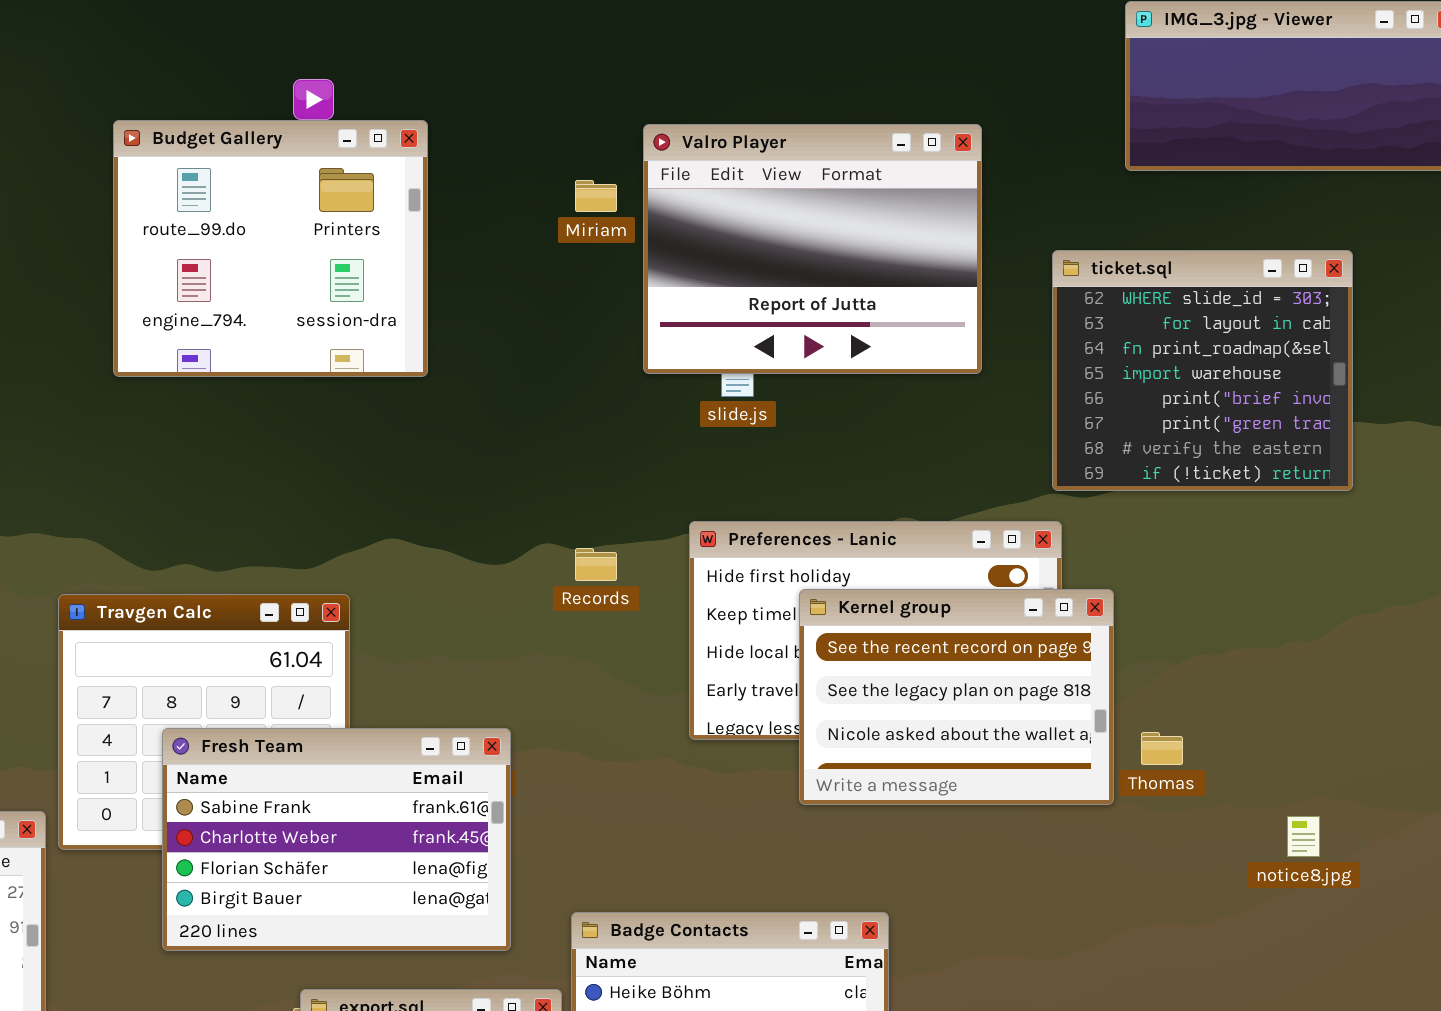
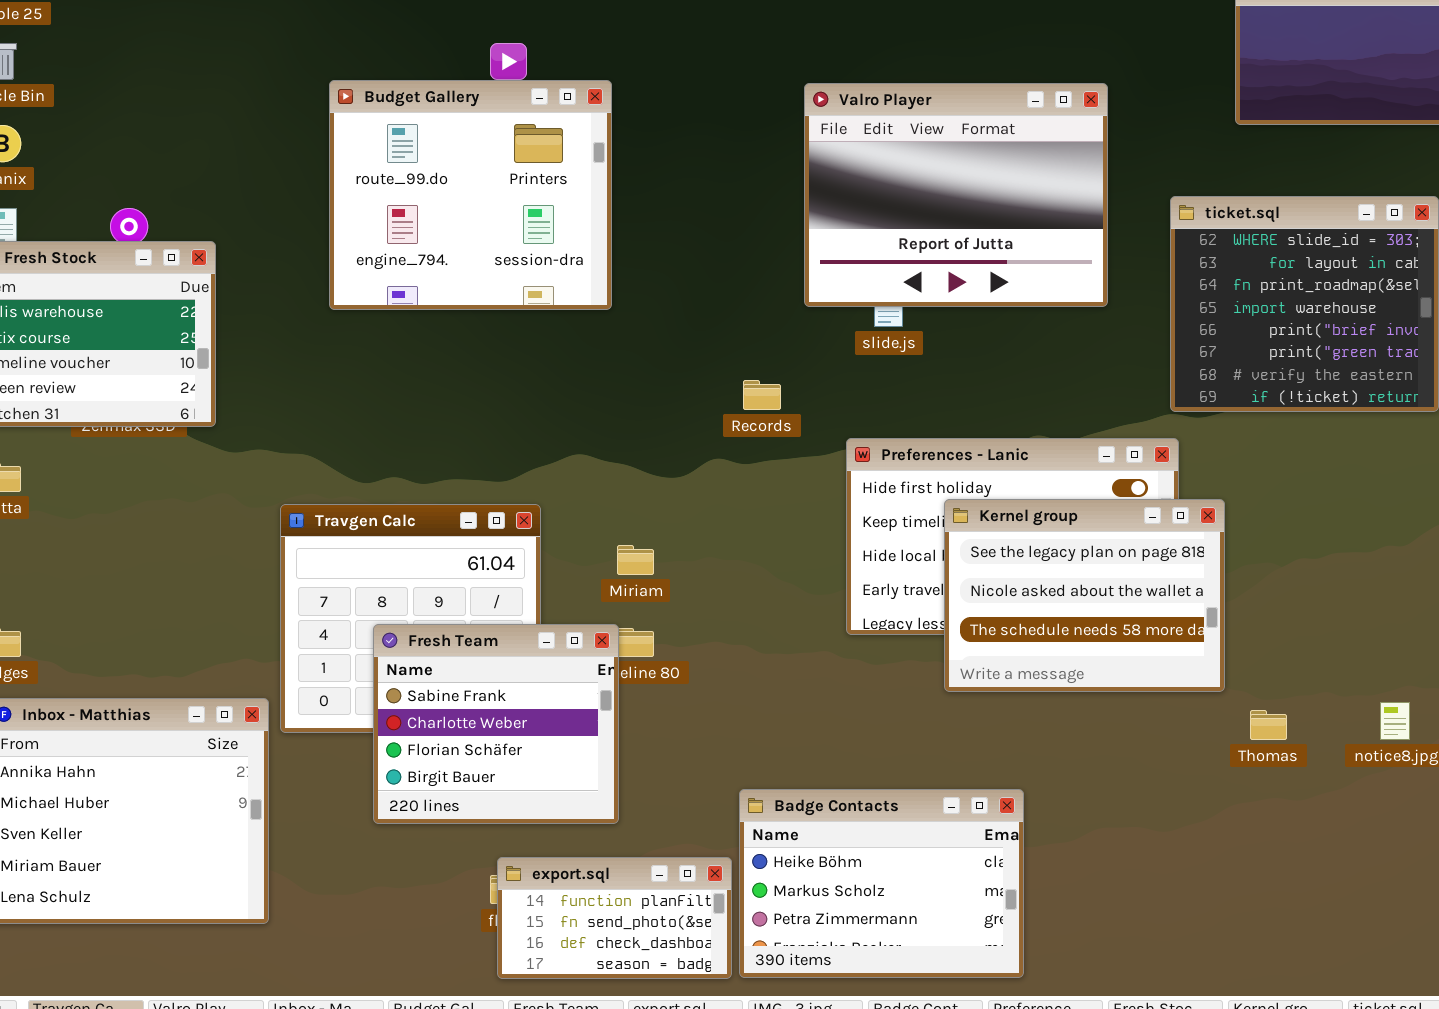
Miriam: [575,180,617,212] -> [617,545,654,575], moved
Records: [575,548,617,581] -> [743,380,781,410], moved
Kernel group: [799,589,1114,805] -> [944,499,1225,692], scrolled down 1 row
Fresh Team: [162,728,511,951] -> [373,624,619,824], resized
Thomas: [1141,732,1183,765] -> [1250,710,1287,740], moved

